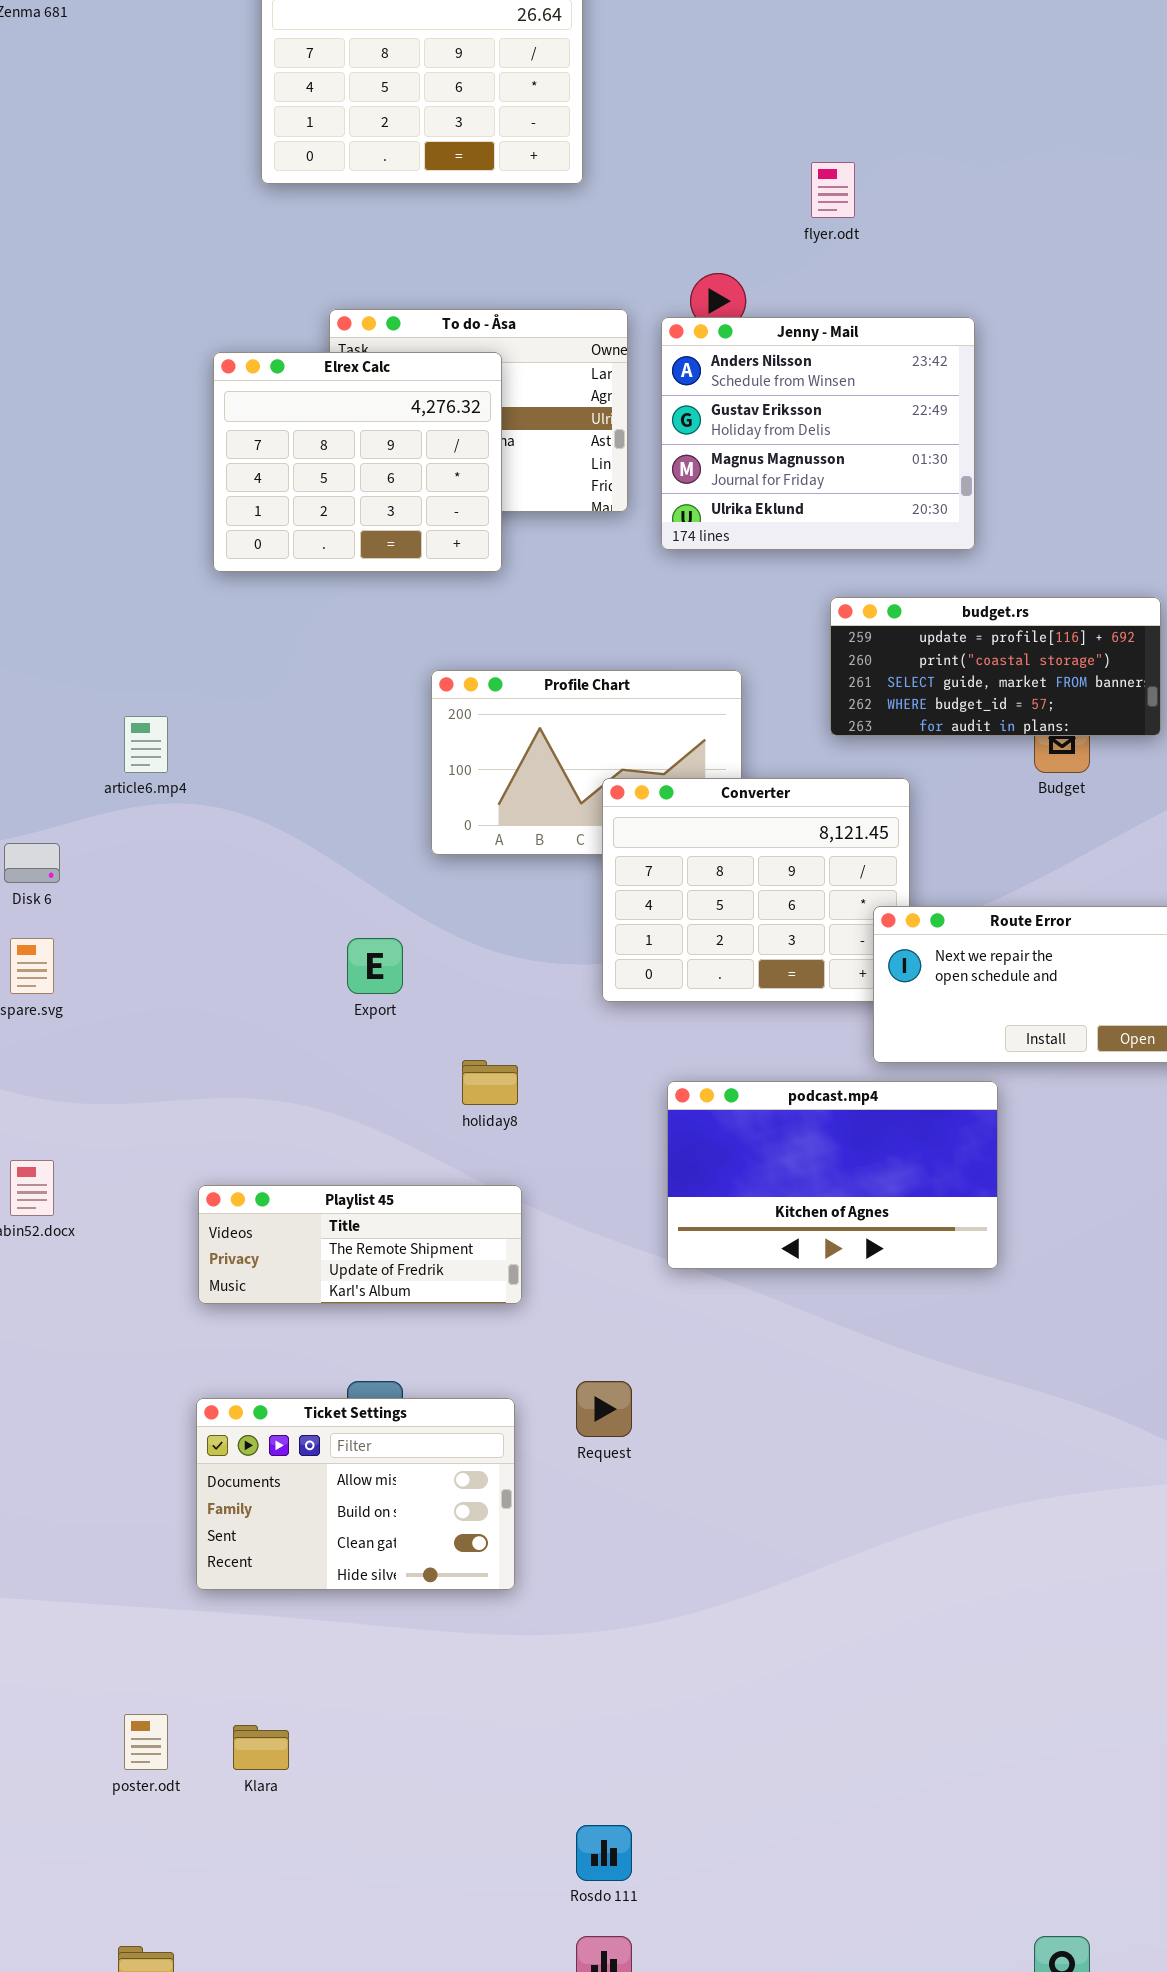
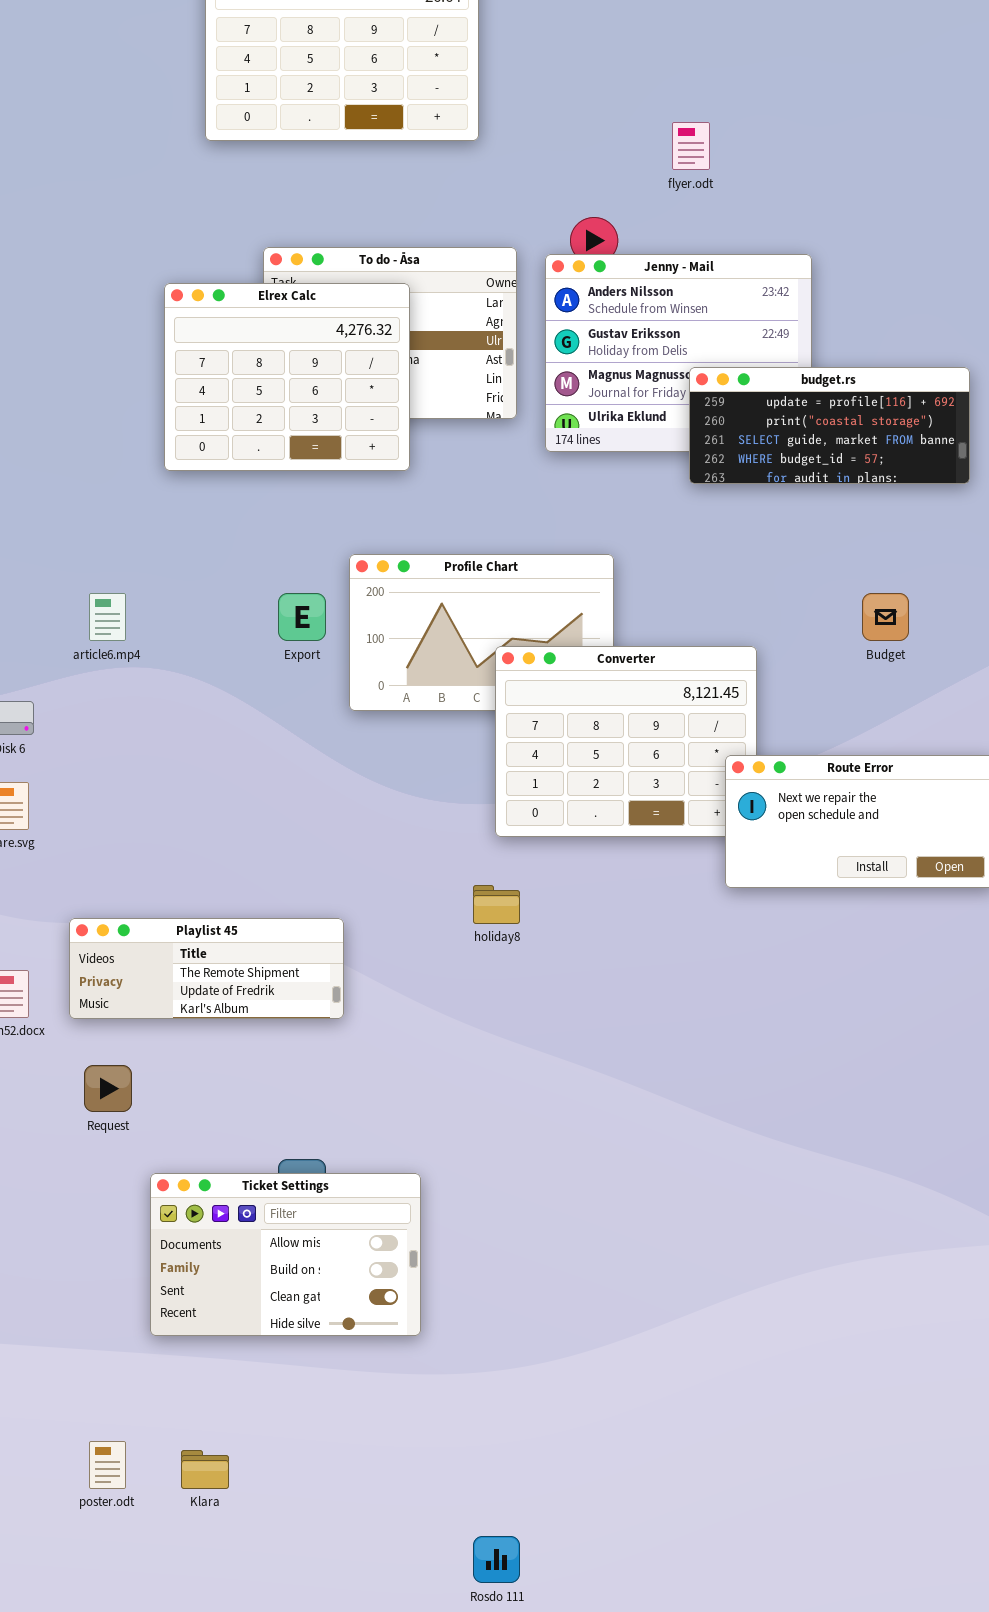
budget.rs: [830,597,1161,736] -> [689,367,970,484], moved
Export: [347,938,403,994] -> [278,593,326,641], moved
holiday8: [462,1060,518,1105] -> [473,885,520,924], moved
podcast.mp4: [667,1081,998,1269] -> none, closed
Playlist 45: [198,1185,522,1304] -> [69,918,344,1019], moved
Request: [576,1381,632,1437] -> [84,1065,132,1112], moved

